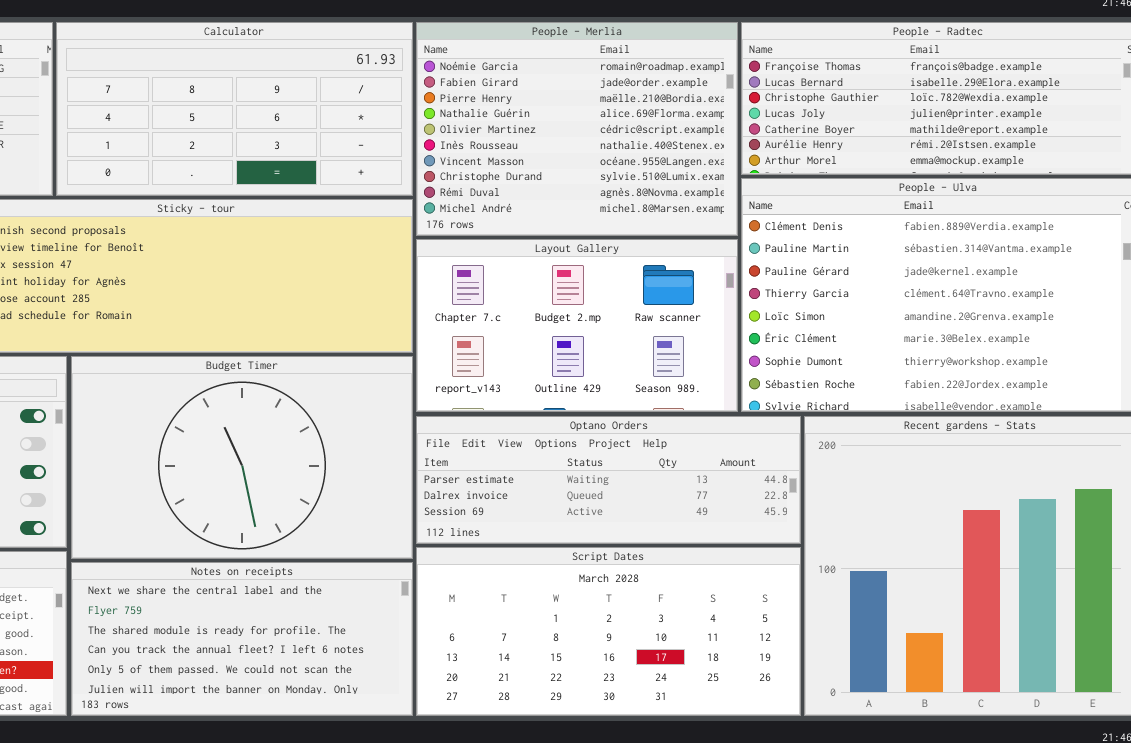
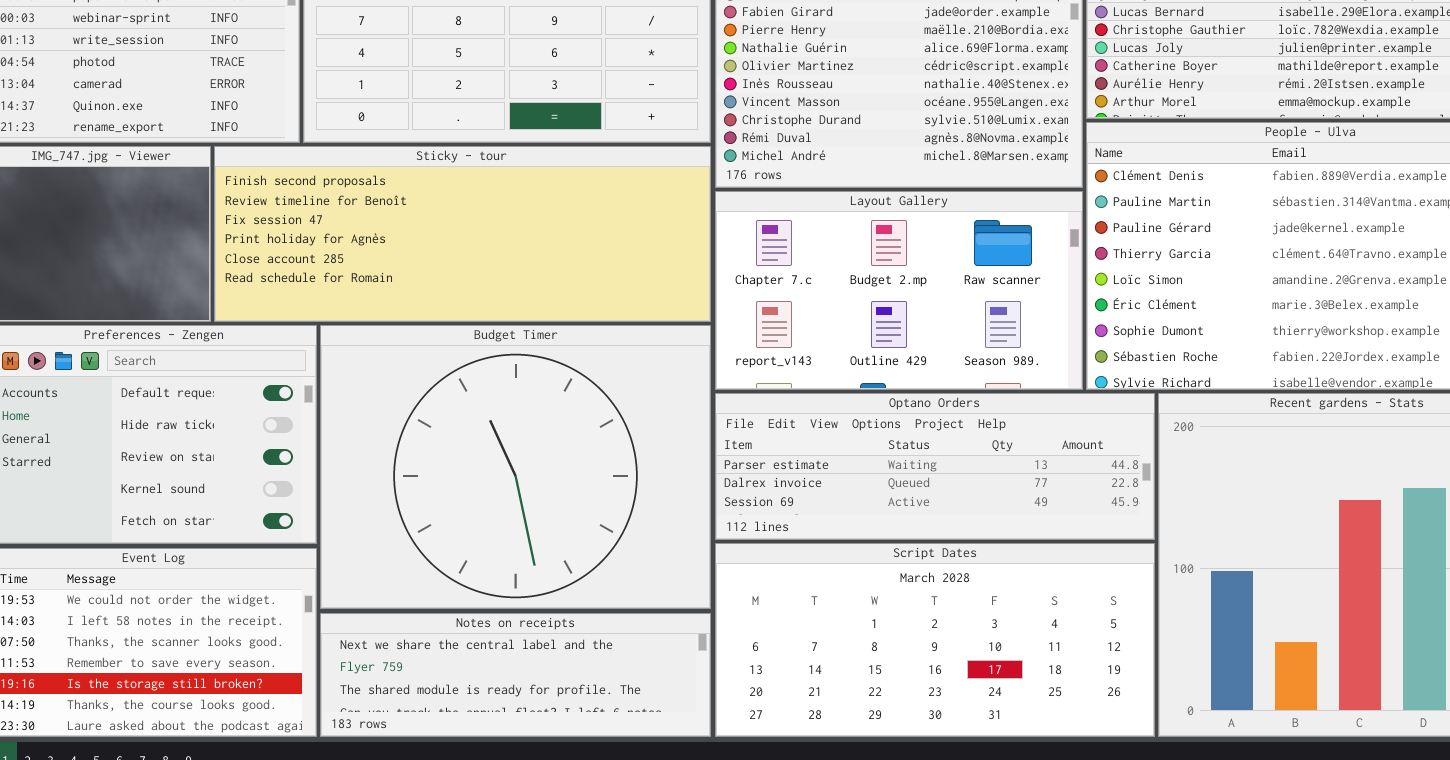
Budget Timer: [71,356,413,559] -> [320,325,711,609], resized
Notes on receipts: [71,562,413,716] -> [320,613,711,737], resized

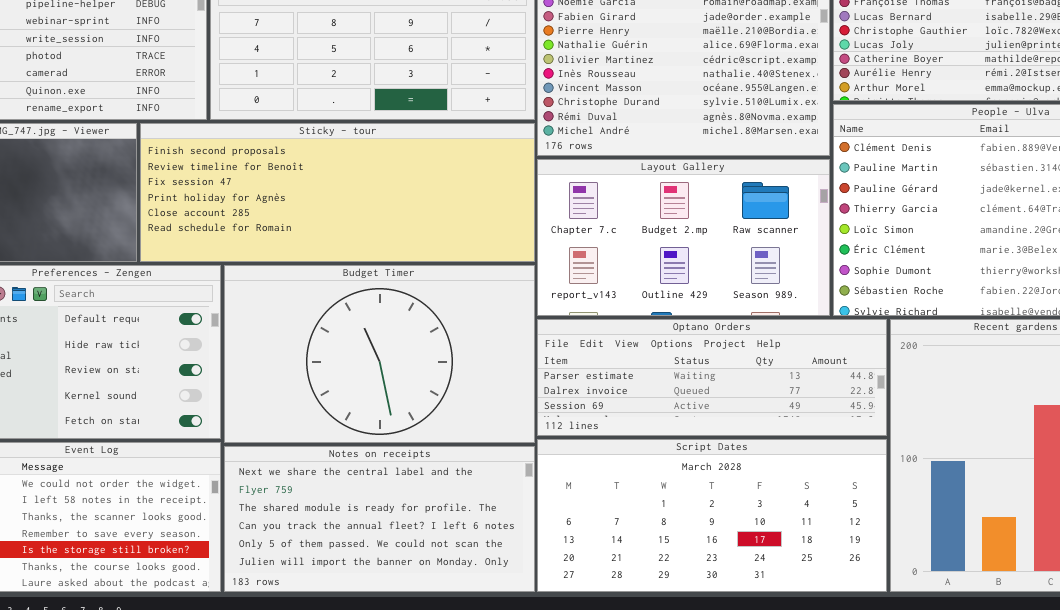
Budget Timer: [320,325,711,609] -> [224,265,535,443], resized
Notes on receipts: [320,613,711,737] -> [224,446,535,592], resized

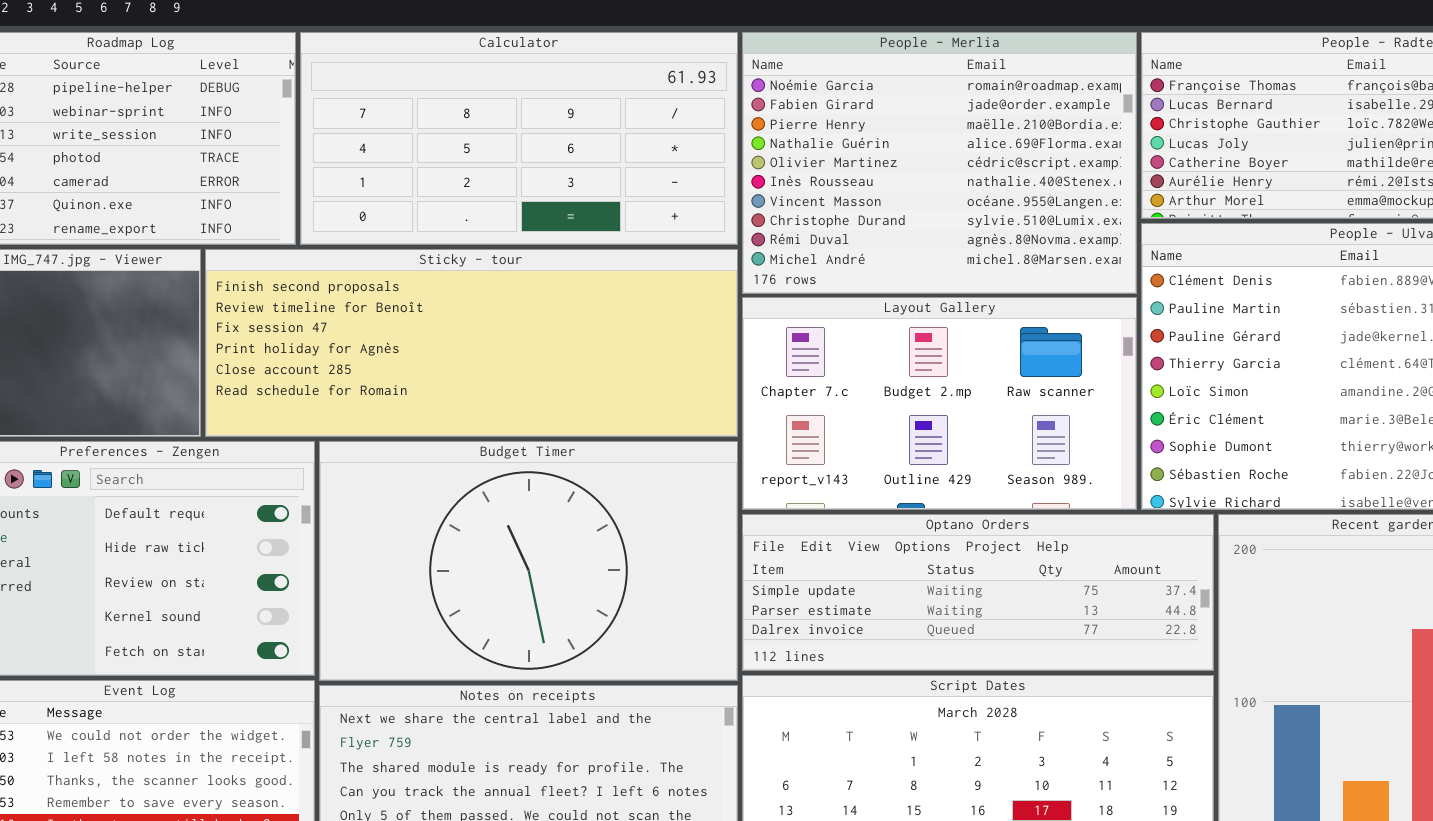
Optano Orders: [537,319,887,436] -> [742,514,1214,671], scrolled up 1 row

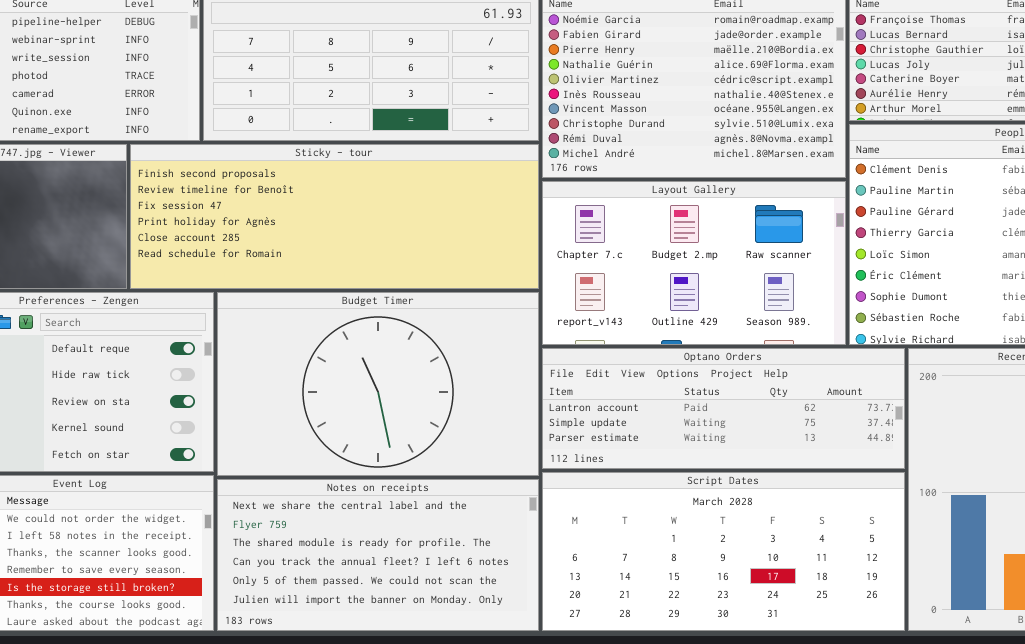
Optano Orders: [742,514,1214,671] -> [542,348,905,469], scrolled up 1 row

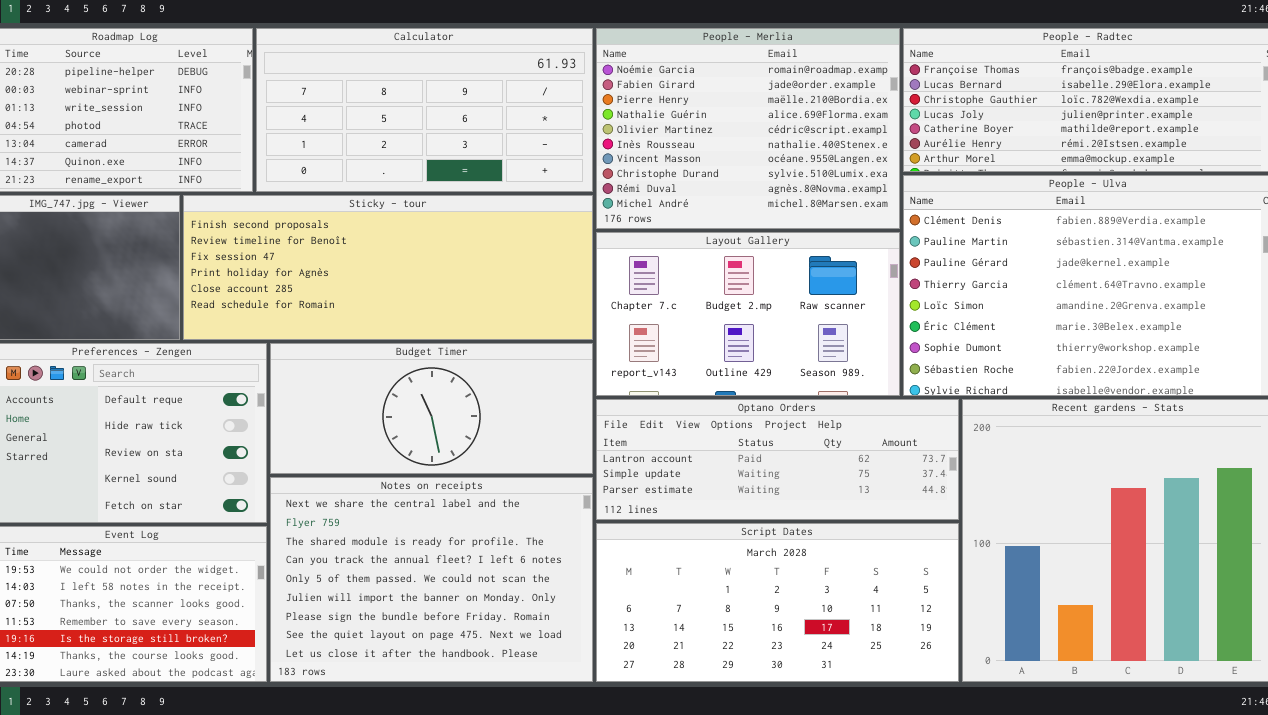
Budget Timer: [217,292,539,476] -> [270,343,593,474], resized
Notes on receipts: [217,479,539,631] -> [270,477,593,682], resized

